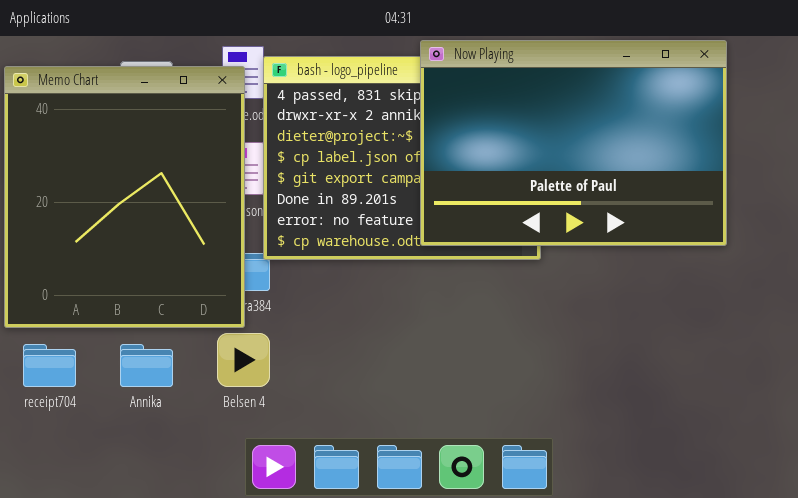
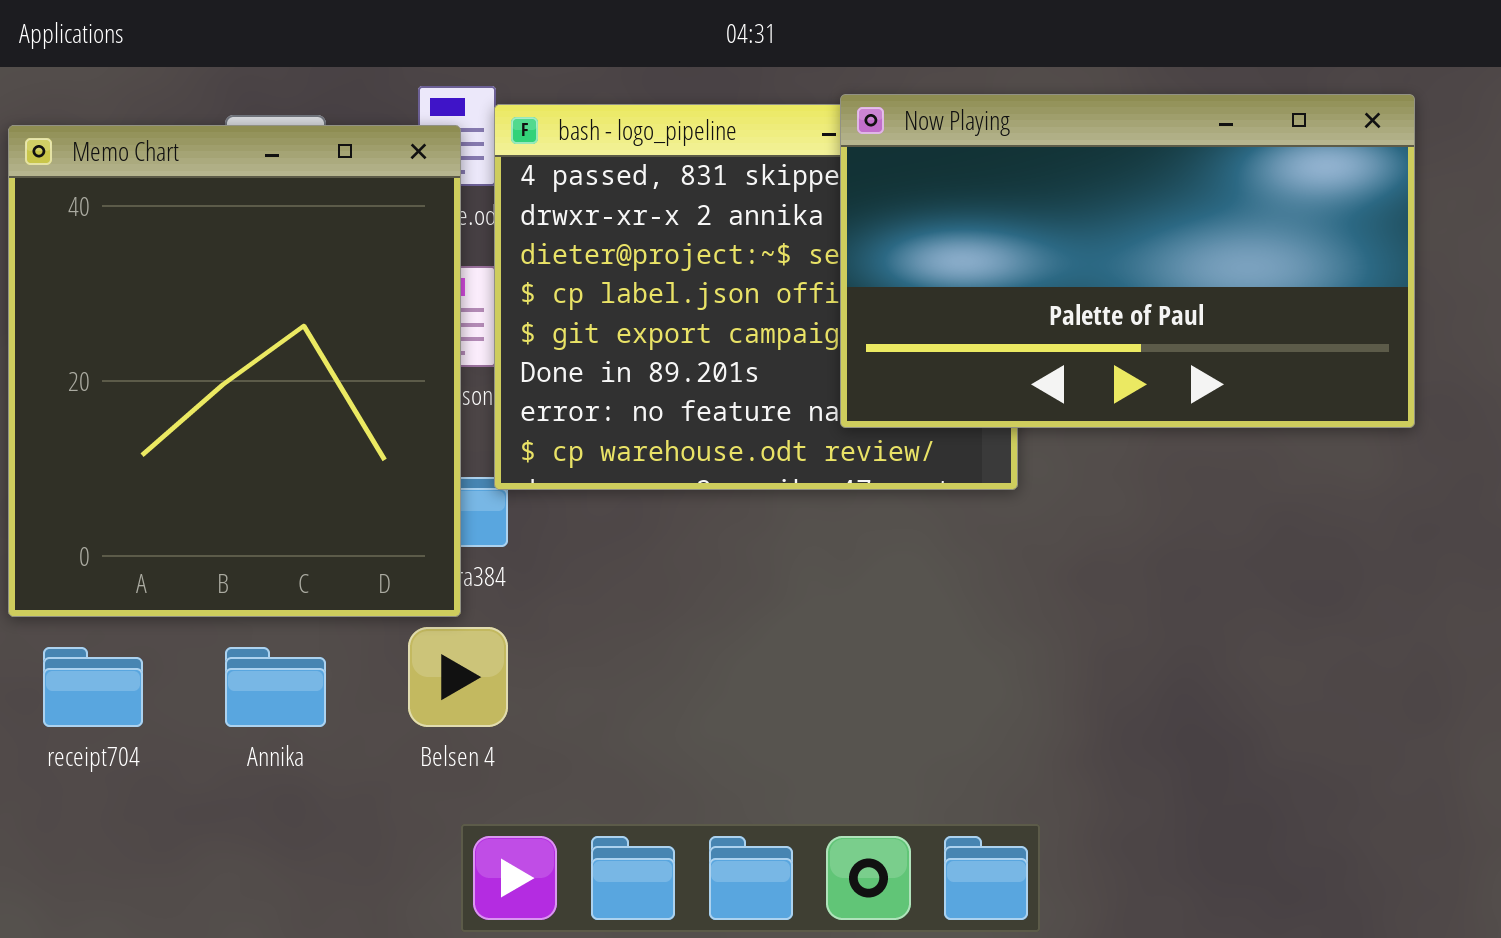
Now Playing: [420,40,727,246] -> [840,94,1415,428], moved, resized

